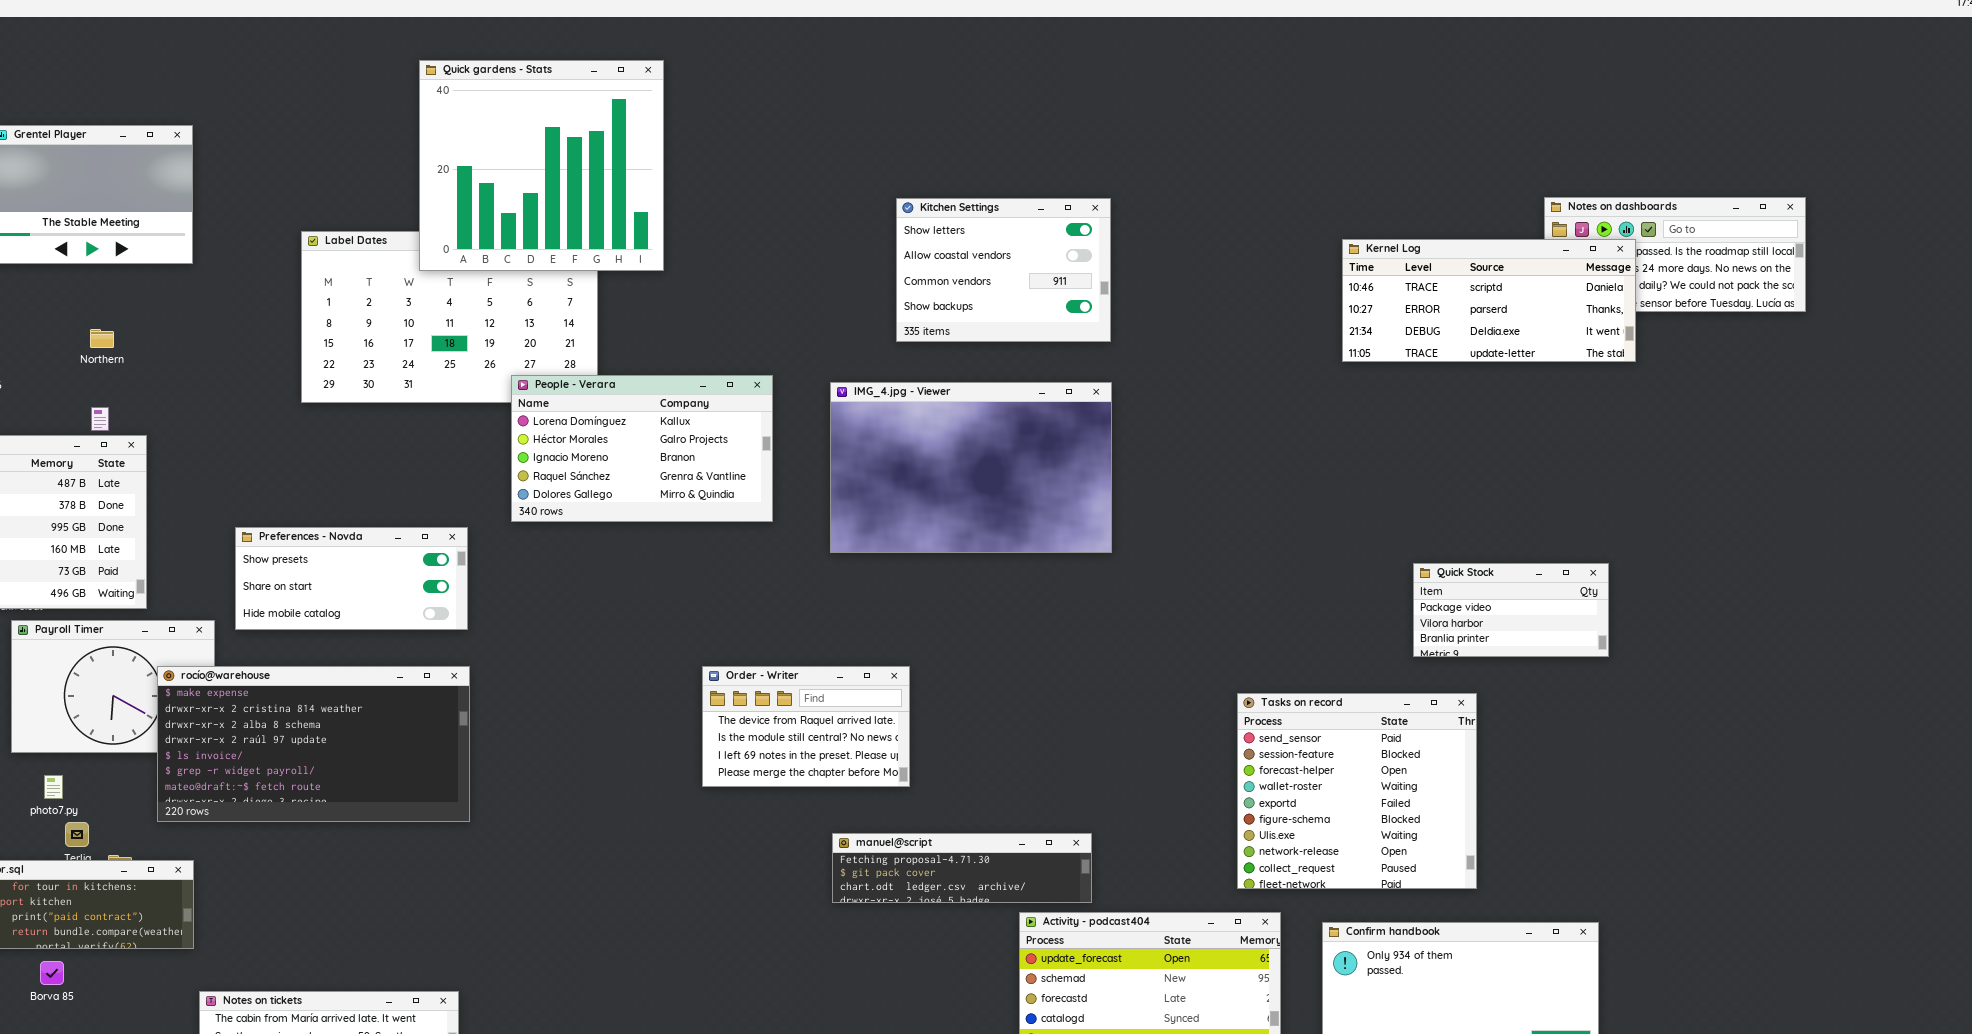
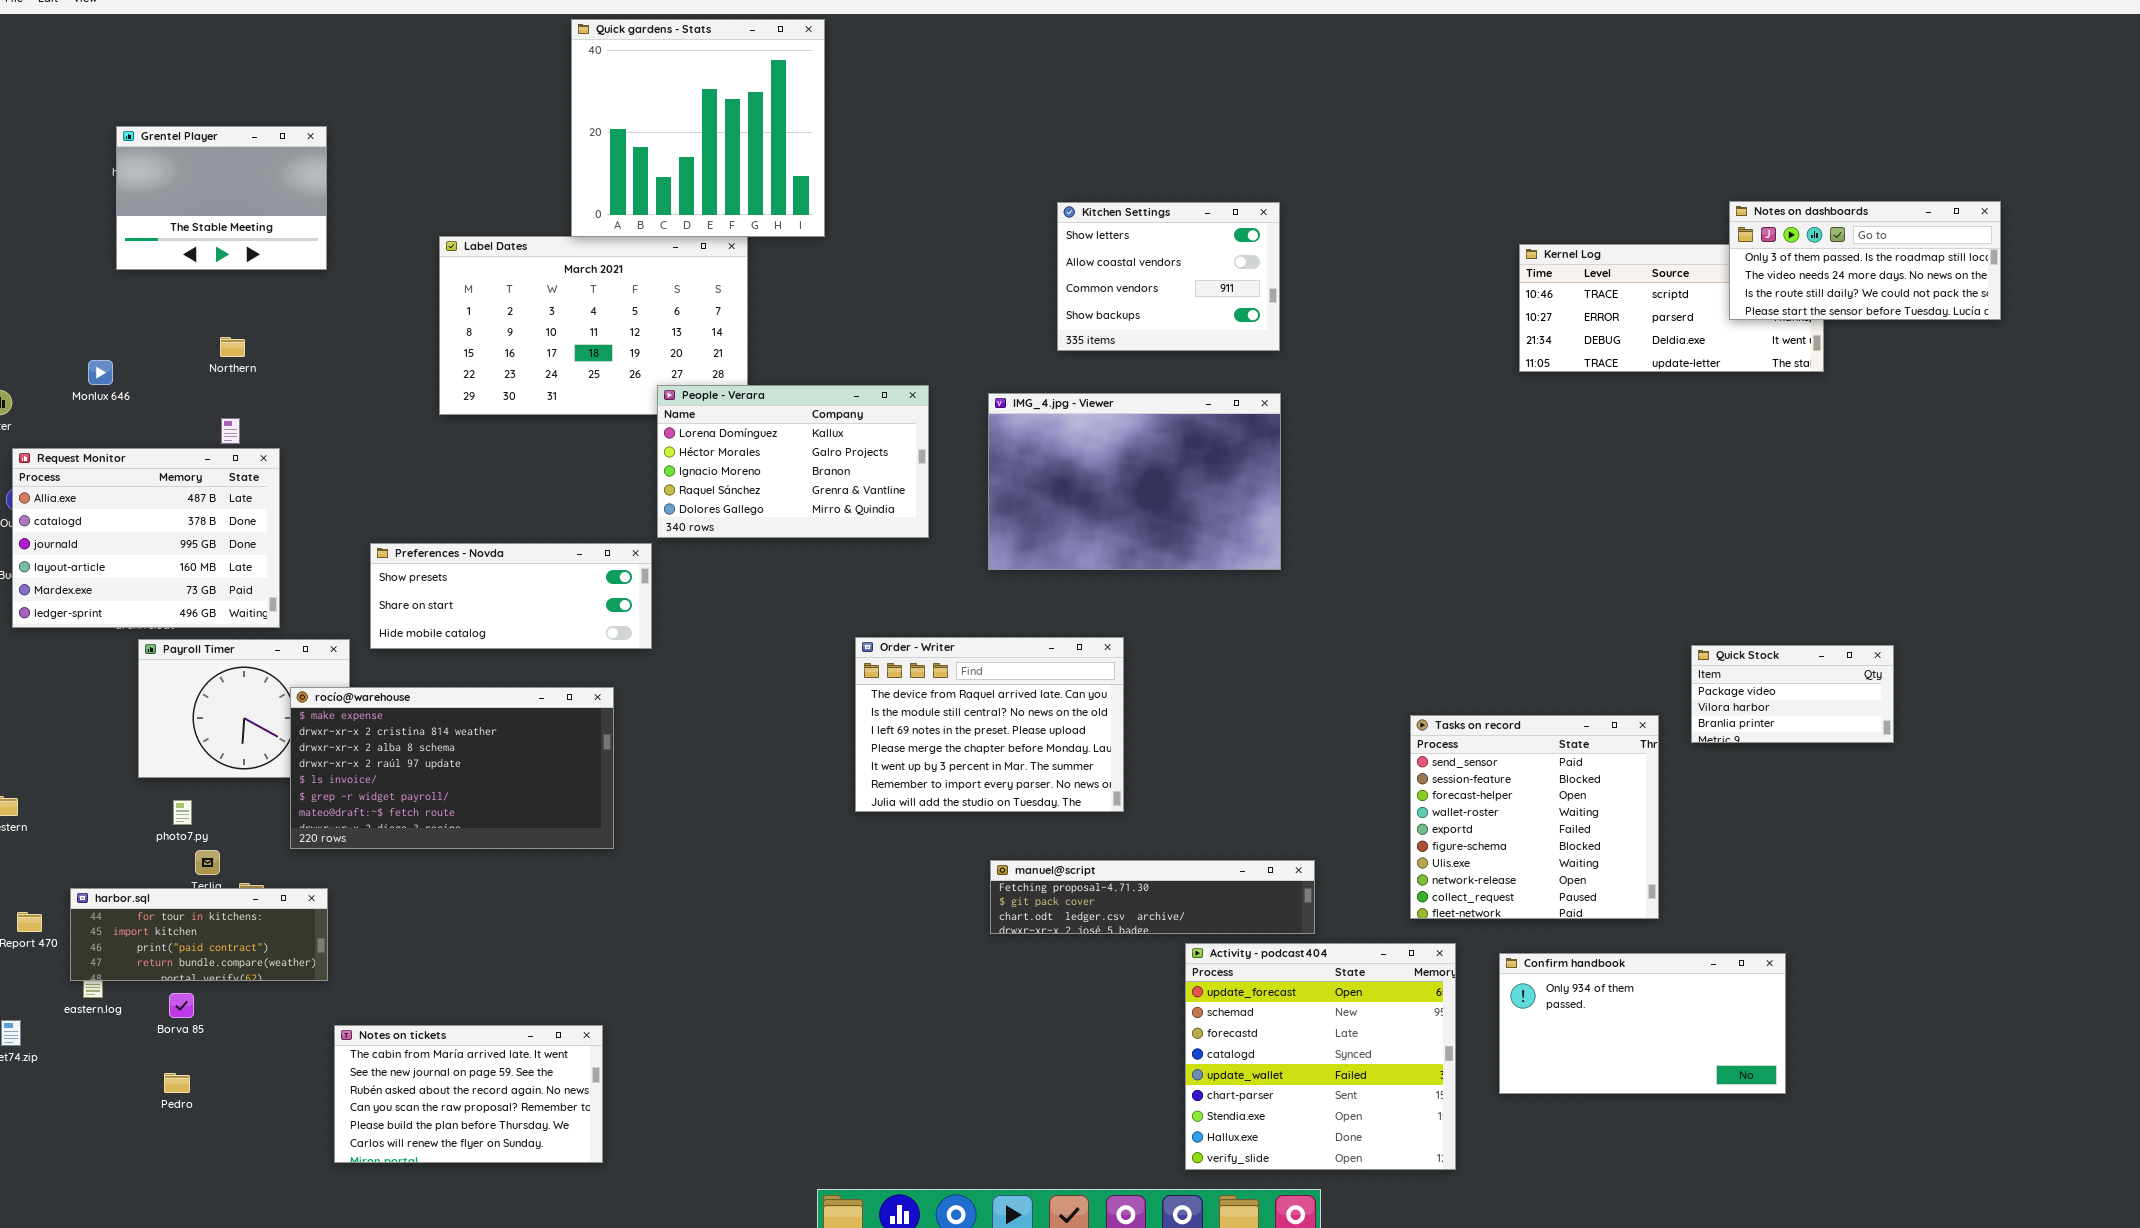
Quick gardens - Stats: [419,60,664,271] -> [571,19,825,237], moved
Notes on dashboards: [1544,197,1806,312] -> [1729,201,2001,320], raised
Preferences - Novda: [235,527,468,630] -> [370,543,652,649], resized
Quick Stock: [1413,563,1609,657] -> [1691,645,1894,743], moved
Order - Writer: [702,666,910,787] -> [855,637,1124,812], resized
manuel@script: [832,833,1092,903] -> [990,860,1315,934], resized

